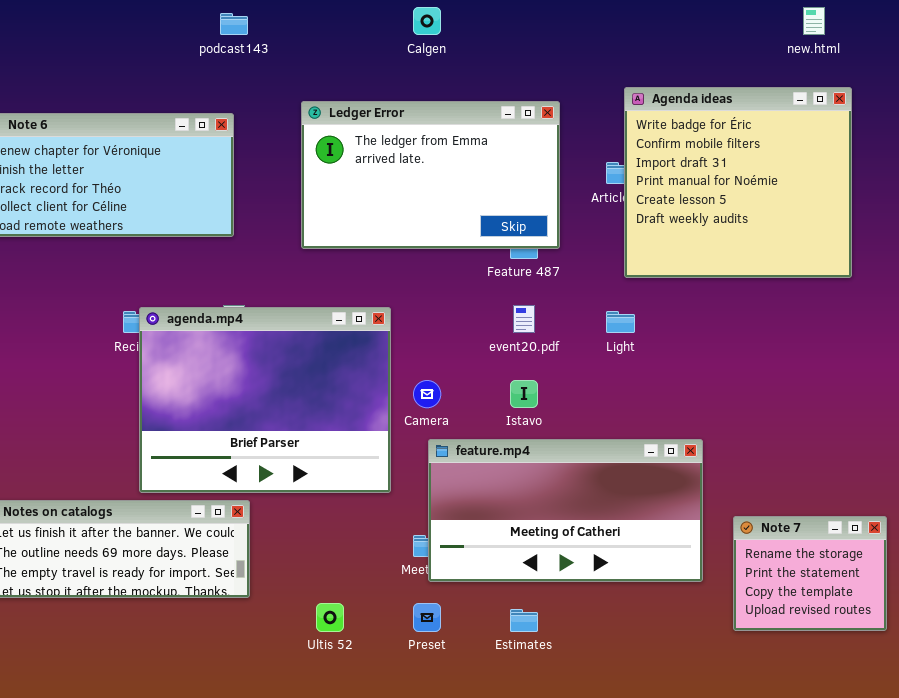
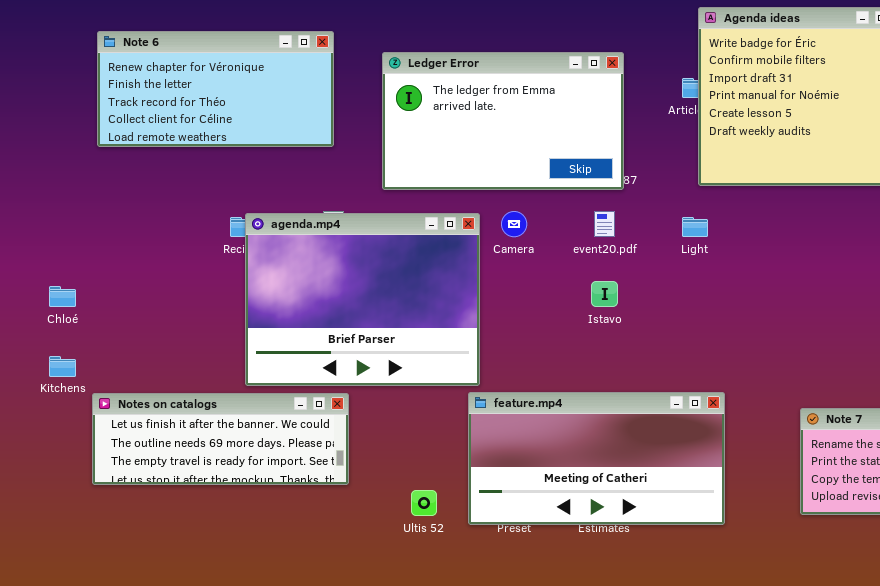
Ledger Error: [301,101,560,249] -> [382,52,624,190], moved
Camera: [413,380,441,408] -> [501,211,527,237], moved
feature.mp4: [428,439,703,582] -> [468,392,725,525], moved

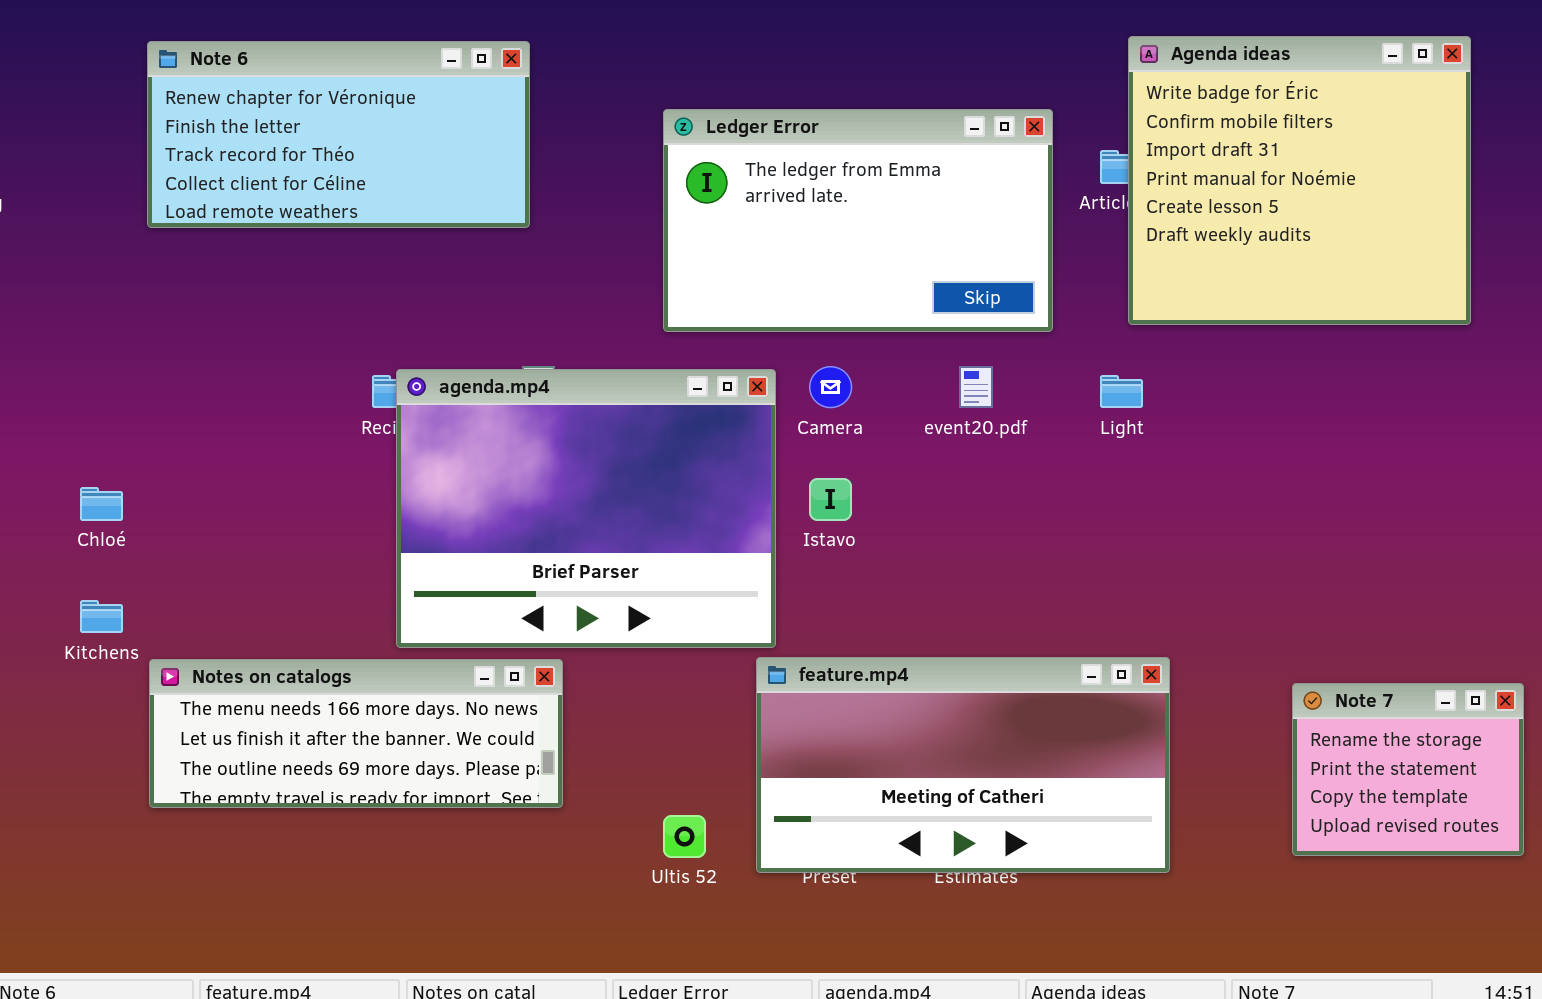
Note 6: [97,31,334,147] -> [147,41,530,228], moved
Ledger Error: [382,52,624,190] -> [663,109,1053,332], moved
Istavo: [591,281,618,307] -> [809,478,852,521], moved
Notes on catalogs: [92,393,349,485] -> [149,659,563,808], scrolled up 1 row

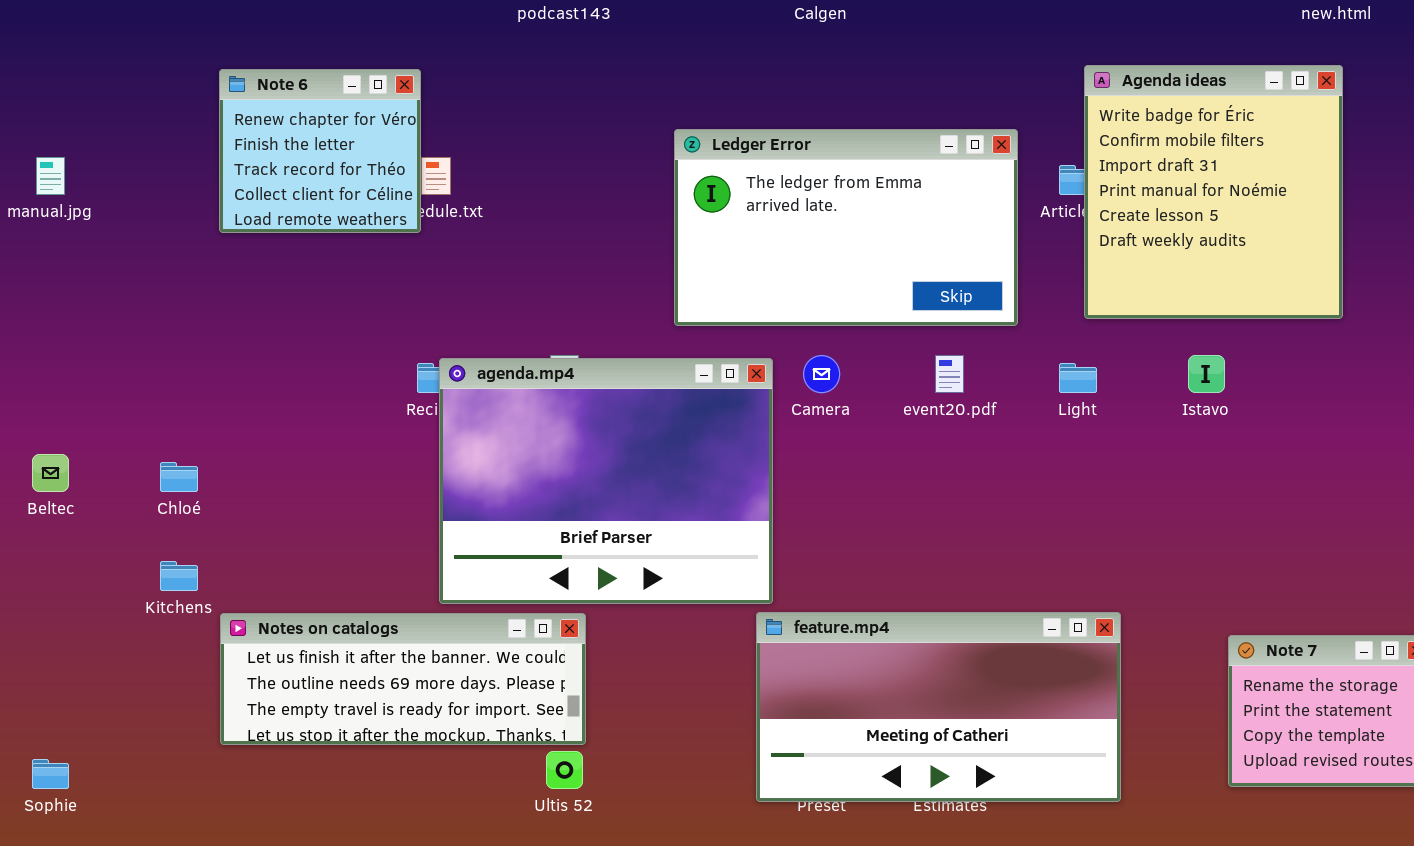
Agenda ideas: [1128,36,1471,325] -> [1084,65,1343,319], resized
Note 6: [147,41,530,228] -> [219,69,421,233], resized
Istavo: [809,478,852,521] -> [1188,355,1225,393], moved
Notes on catalogs: [149,659,563,808] -> [220,613,586,745], scrolled down 1 row
Ultis 52: [663,815,706,858] -> [546,751,583,789], moved

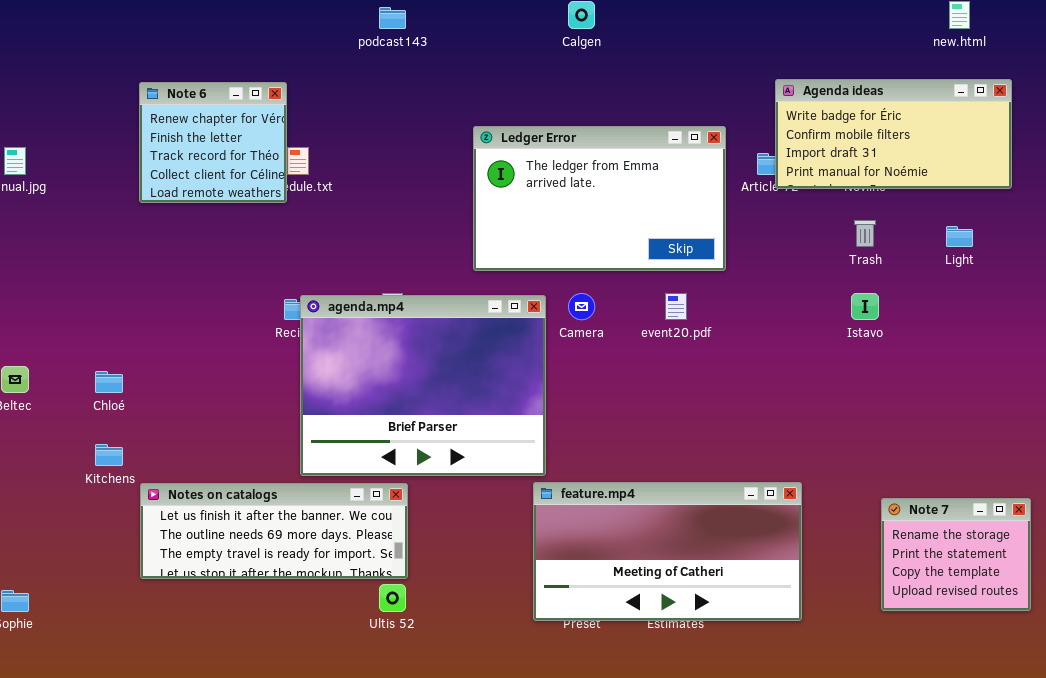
Agenda ideas: [1084,65,1343,319] -> [775,79,1012,189], resized
Light: [1059,363,1097,393] -> [946,226,973,247], moved

